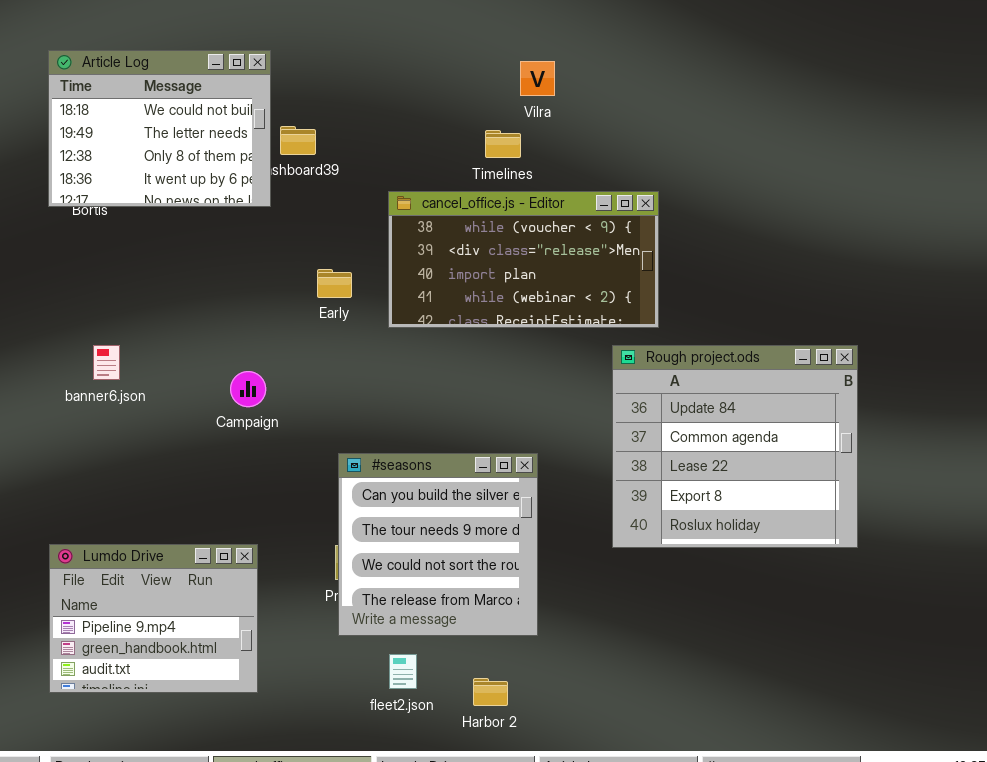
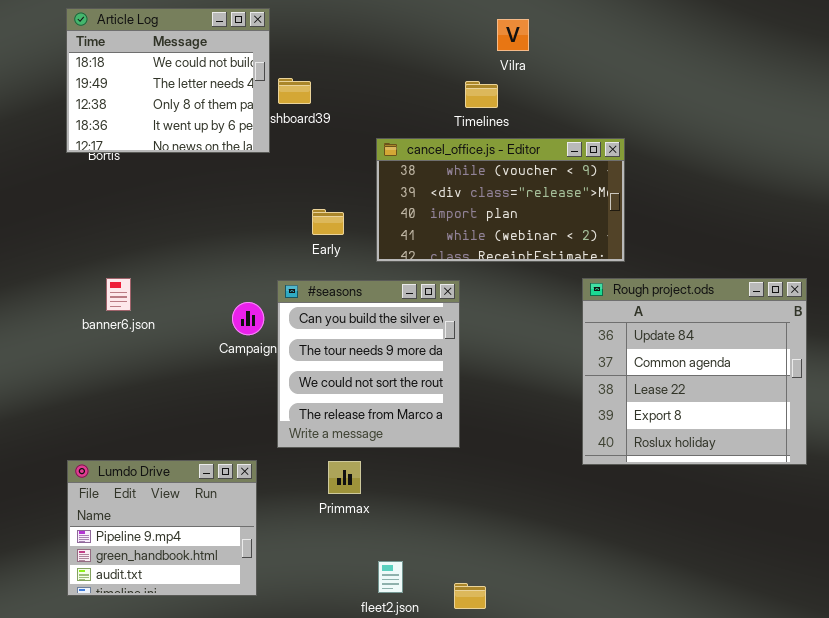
#seasons: [338,453,538,636] -> [277,280,460,448], moved

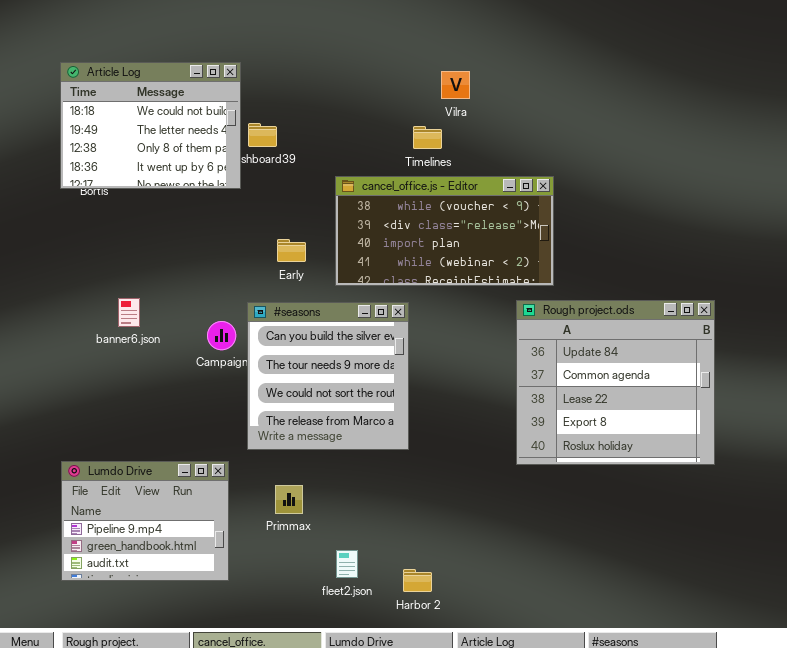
banner6.json: [106,278,131,311] -> [118,298,140,327], moved
Primmax: [328,461,361,494] -> [275,485,303,514], moved

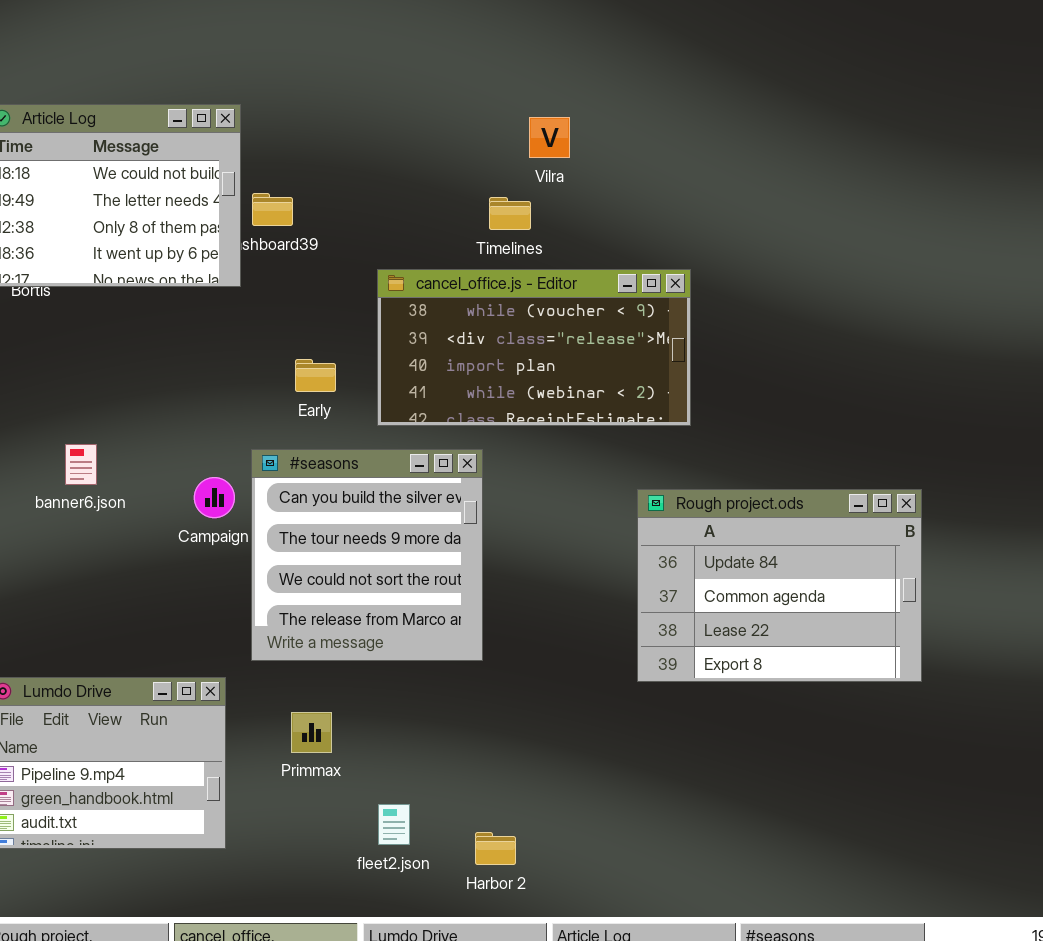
Rough project.ods: [516,300,715,465] -> [637,489,922,682], resized

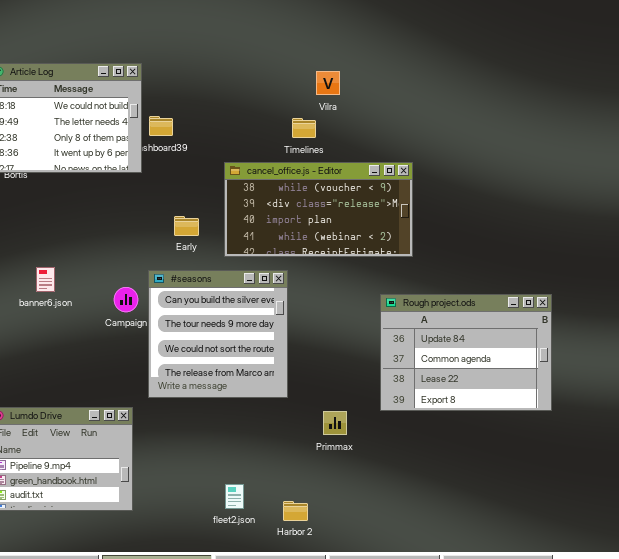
Primmax: [291,712,332,753] -> [323,411,347,435], moved

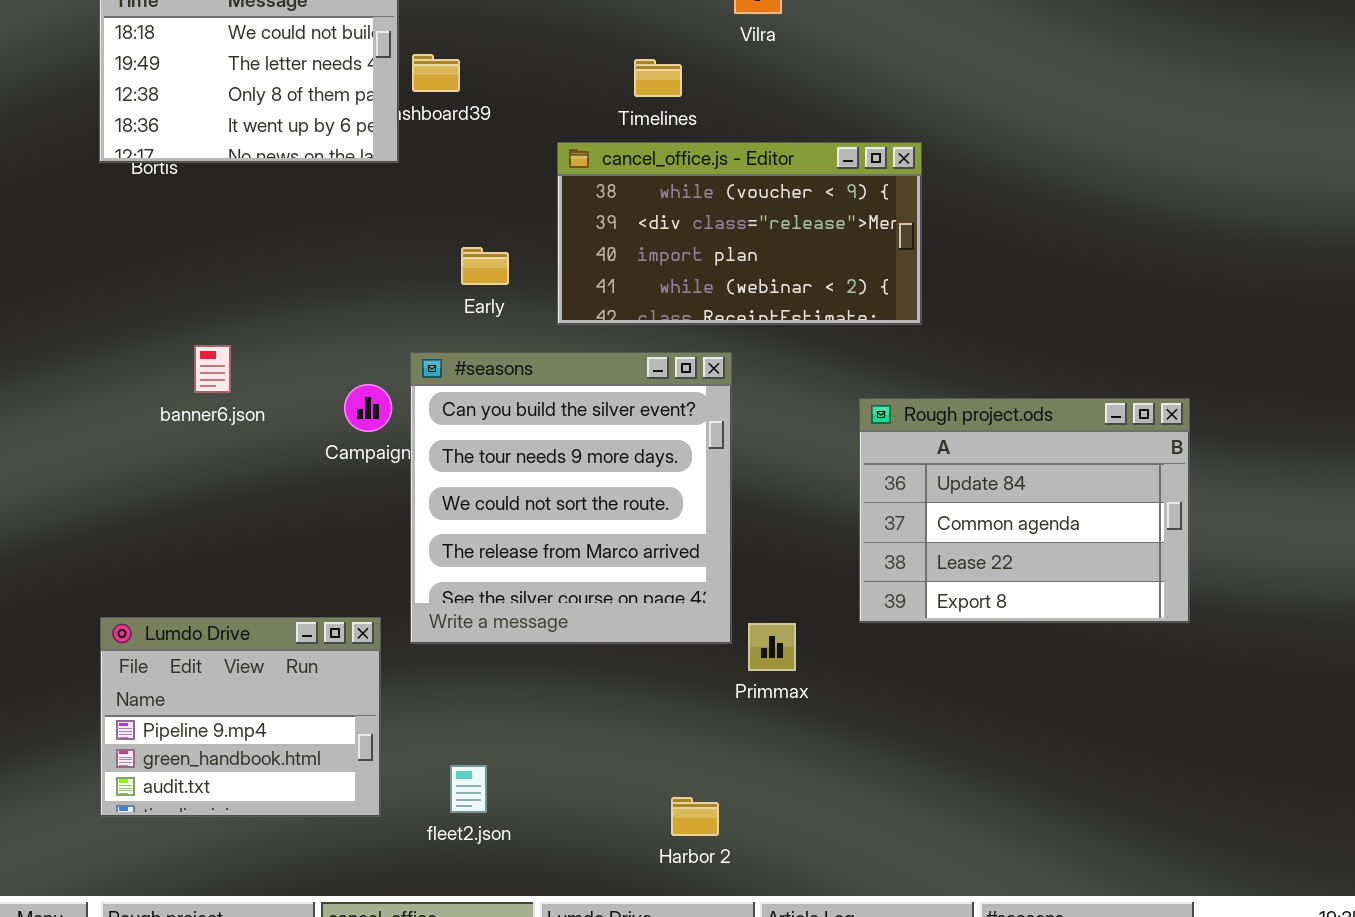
Timelines: [292,118,316,138] -> [634,59,682,97], moved
#seasons: [148,270,288,398] -> [410,352,732,644], resized
fleet2.json: [225,484,244,509] -> [450,765,487,813], moved

